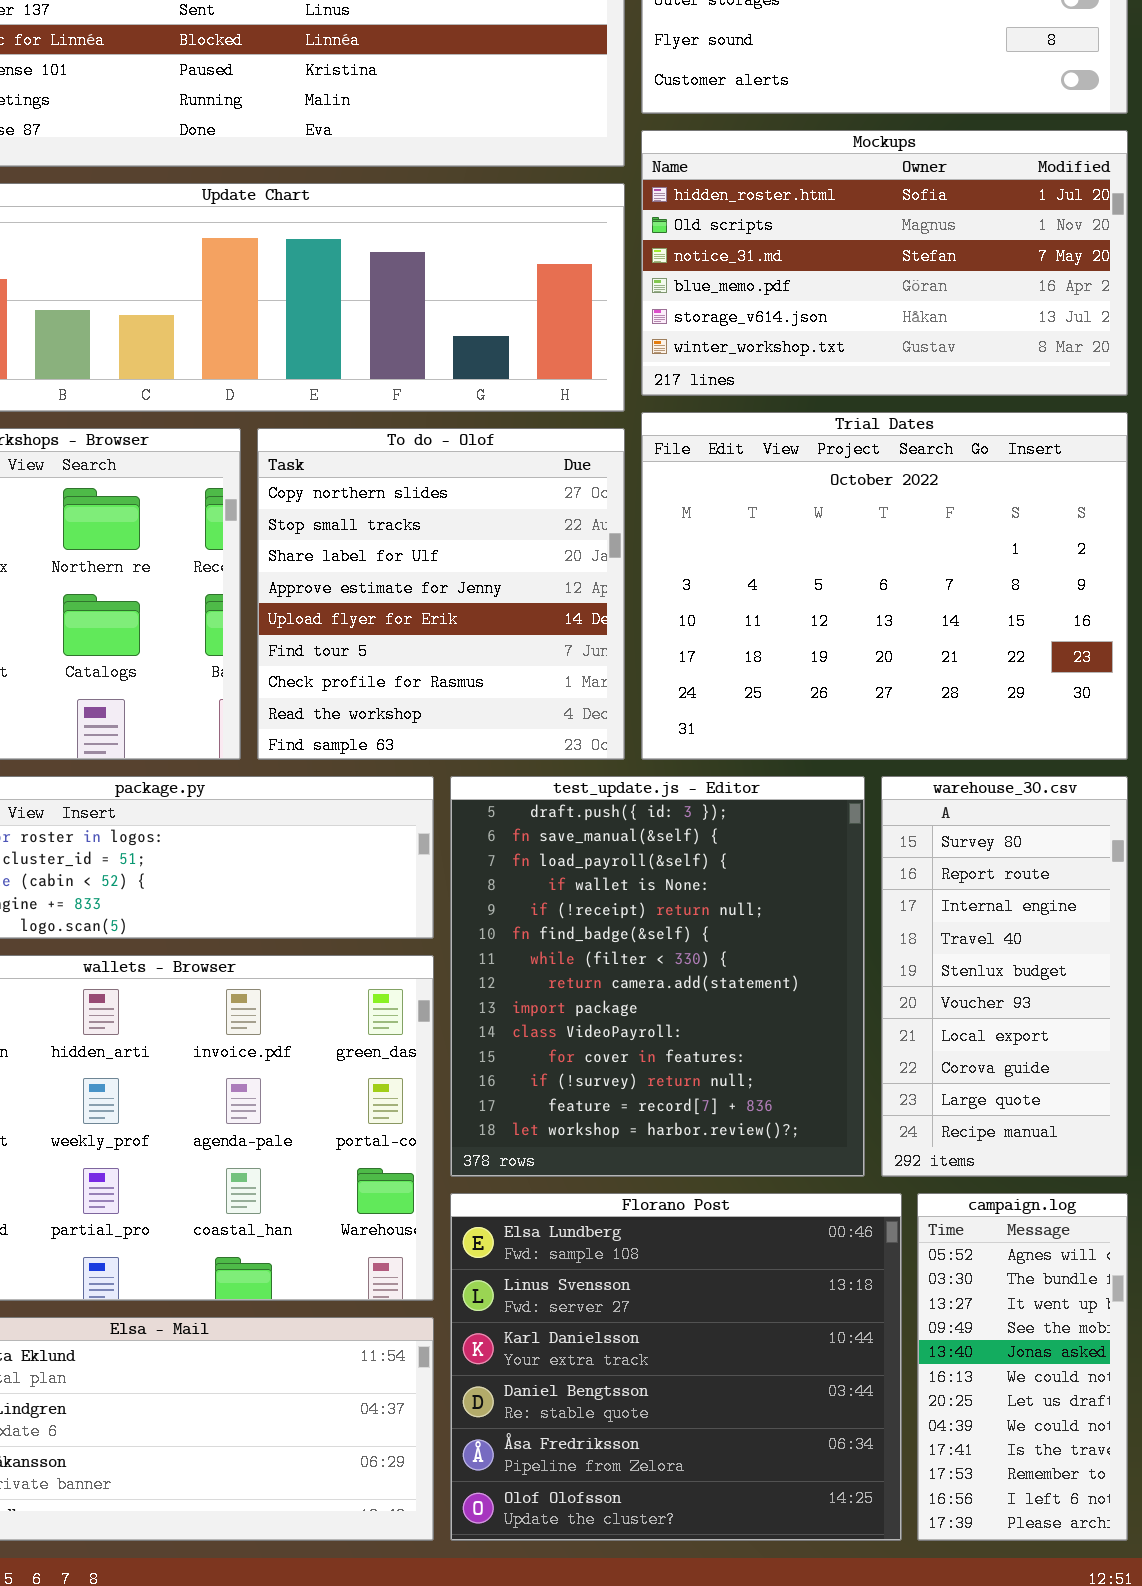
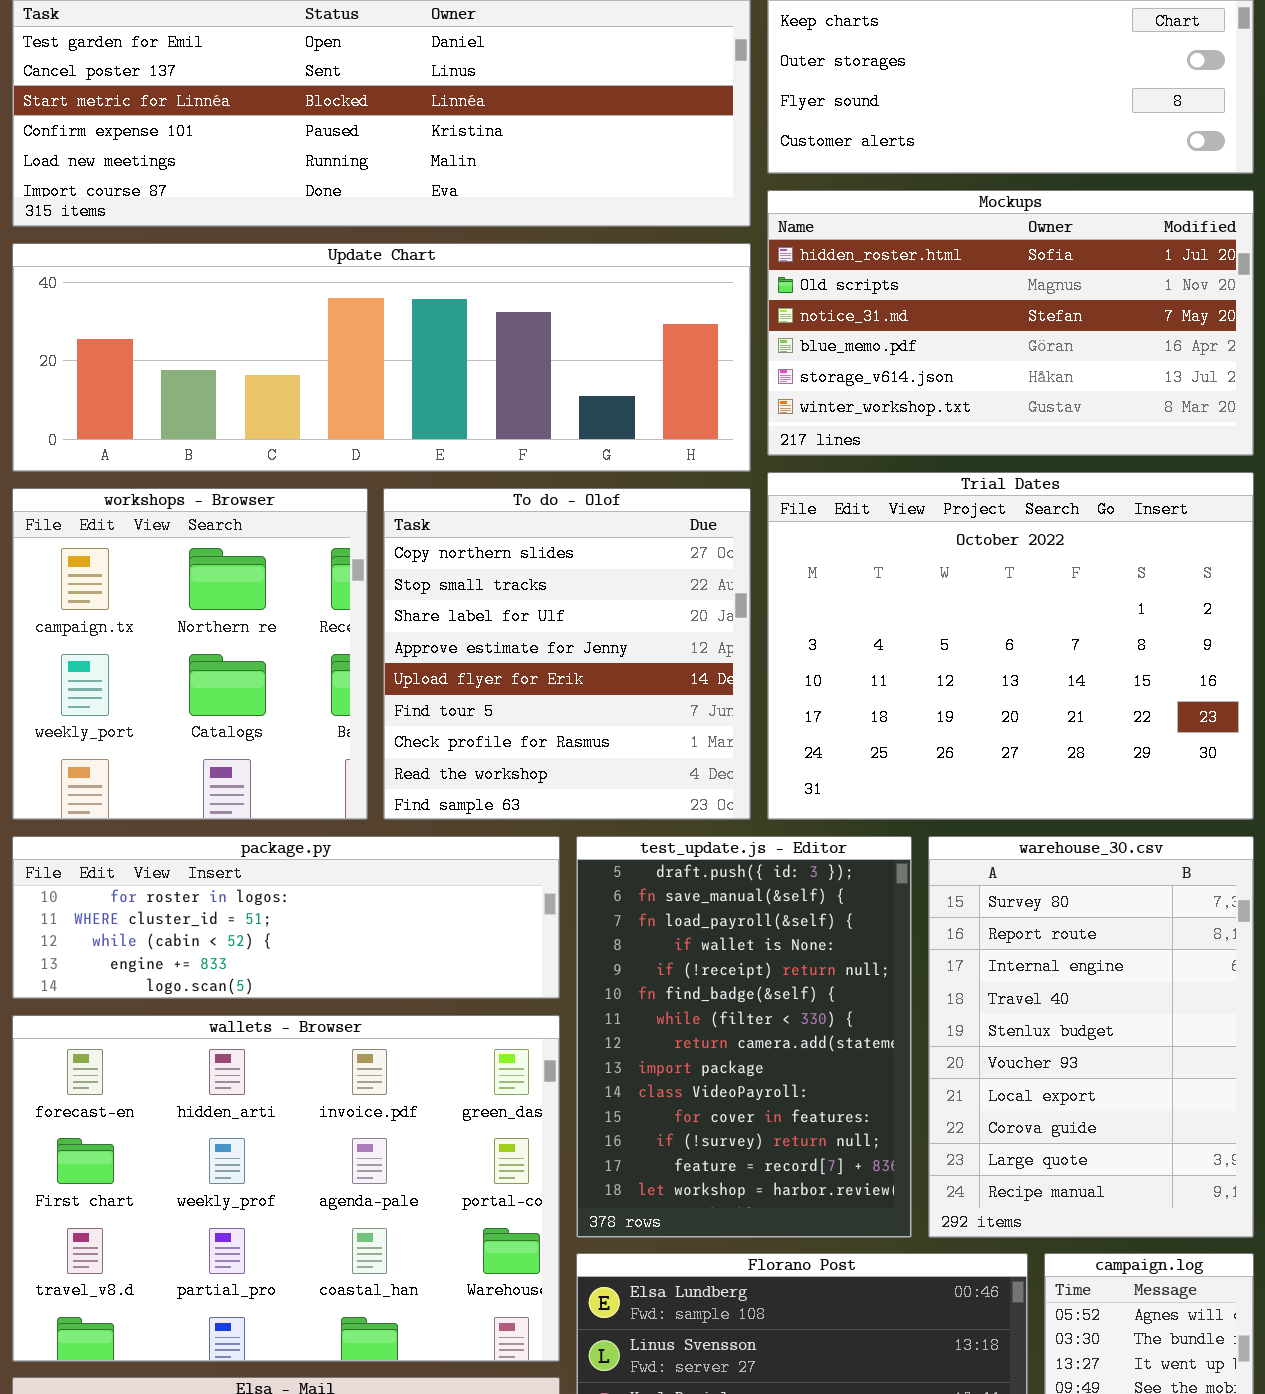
test_update.js - Editor: [450,776,865,1177] -> [576,836,912,1238], resized
warehouse_30.csv: [881,776,1128,1177] -> [928,836,1254,1238], resized

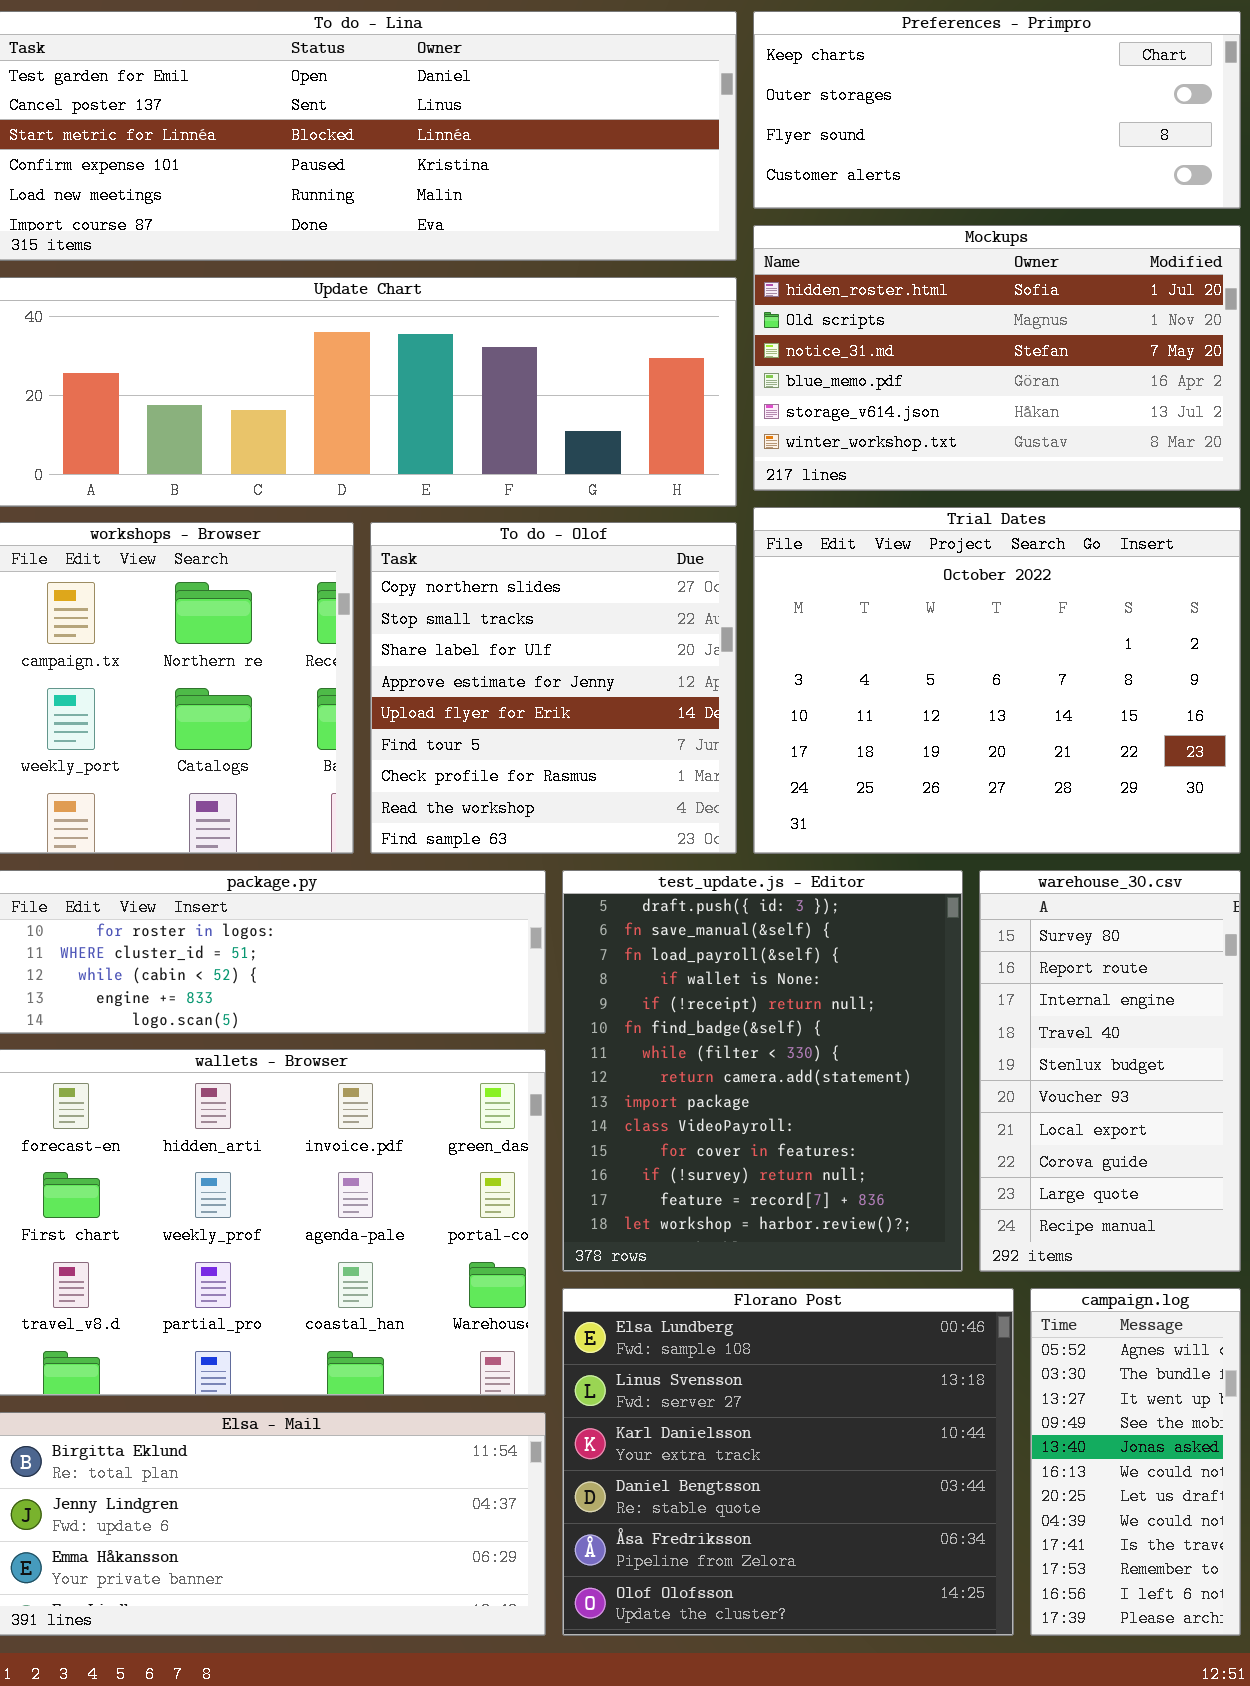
test_update.js - Editor: [576,836,912,1238] -> [562,870,963,1272], resized
warehouse_30.csv: [928,836,1254,1238] -> [979,870,1241,1272], resized

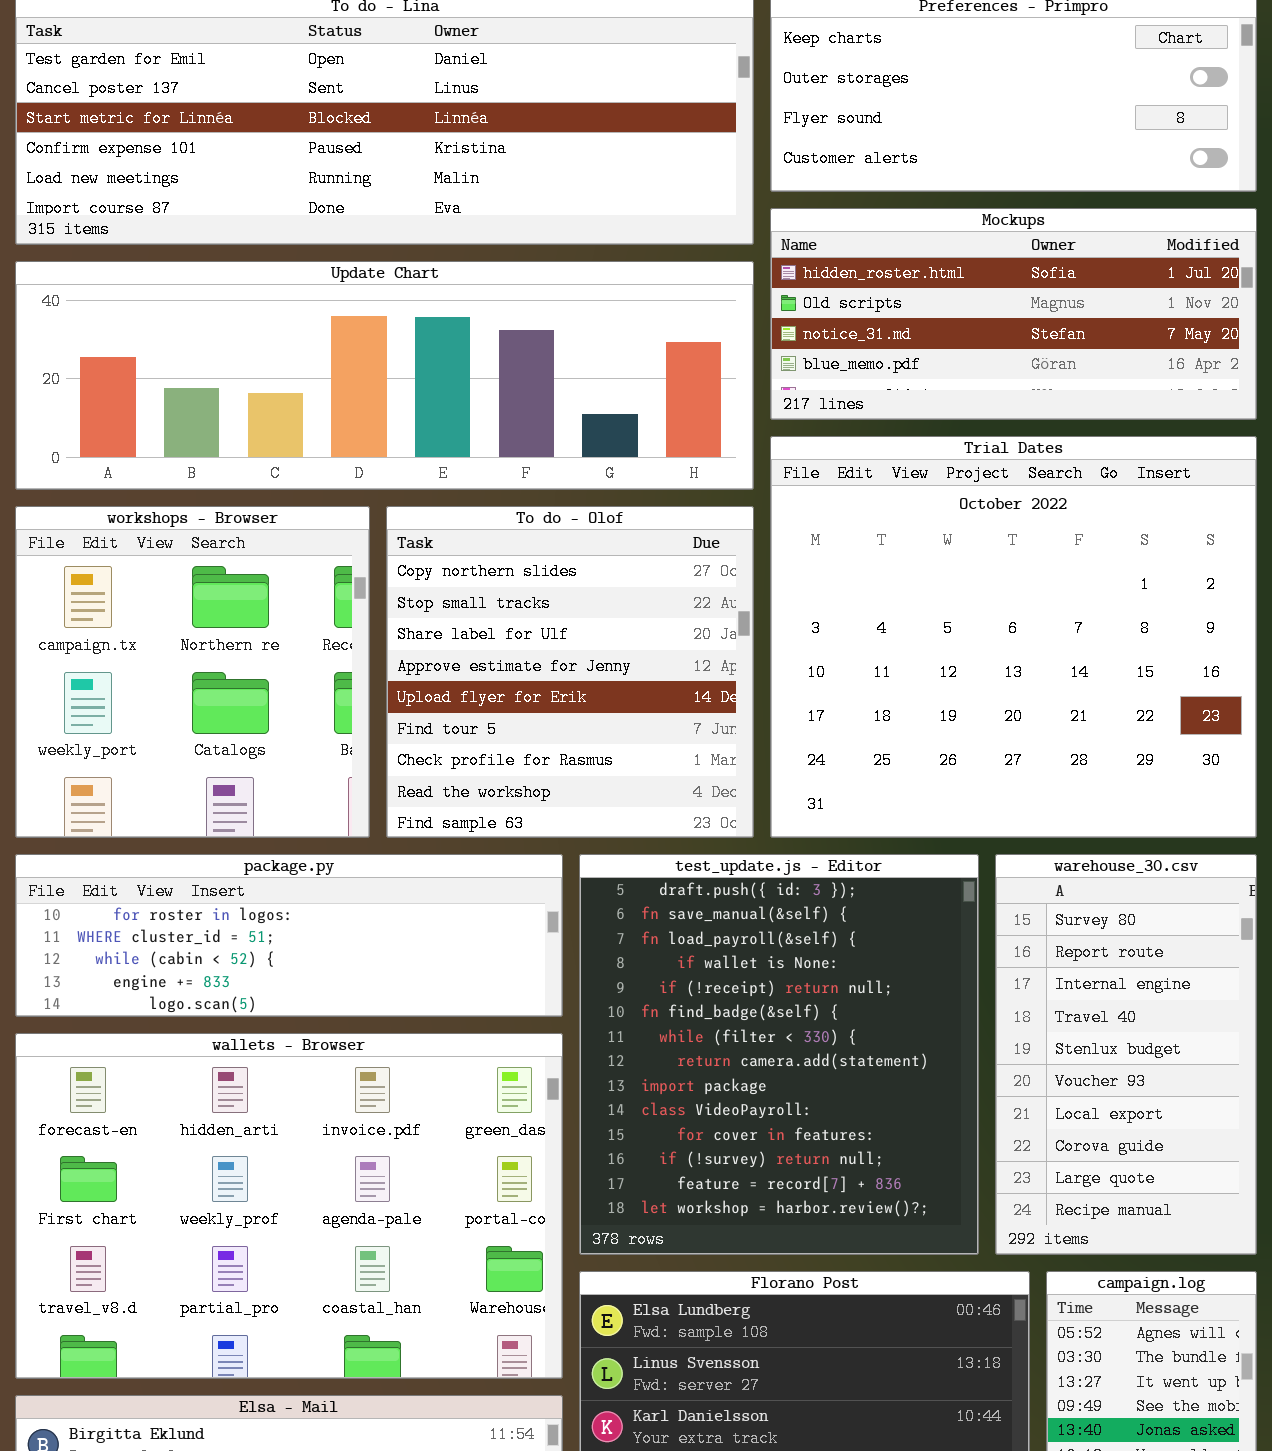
Mockups: [753,225,1241,491] -> [770,208,1257,420], resized
Trial Dates: [753,507,1241,854] -> [770,436,1257,838], resized

